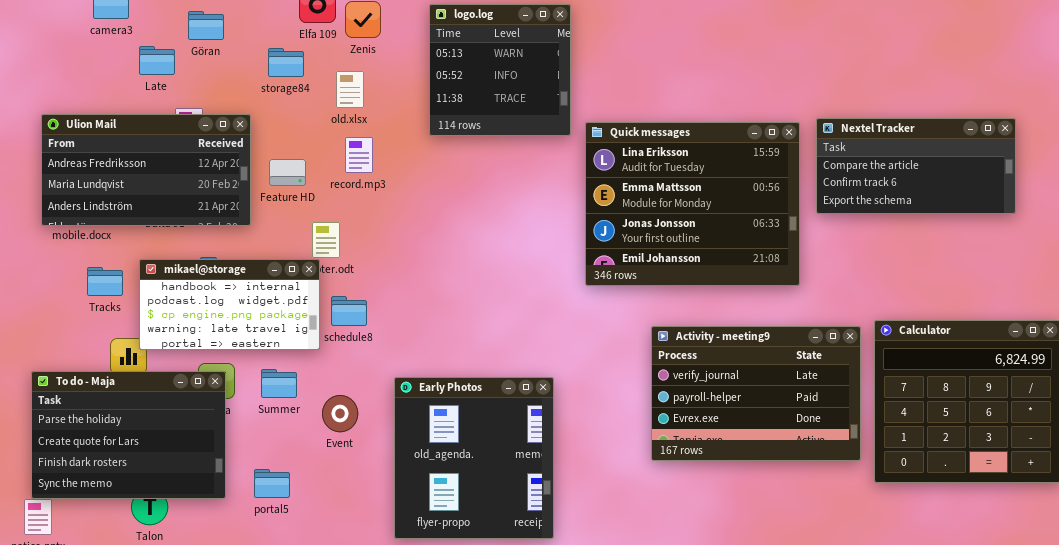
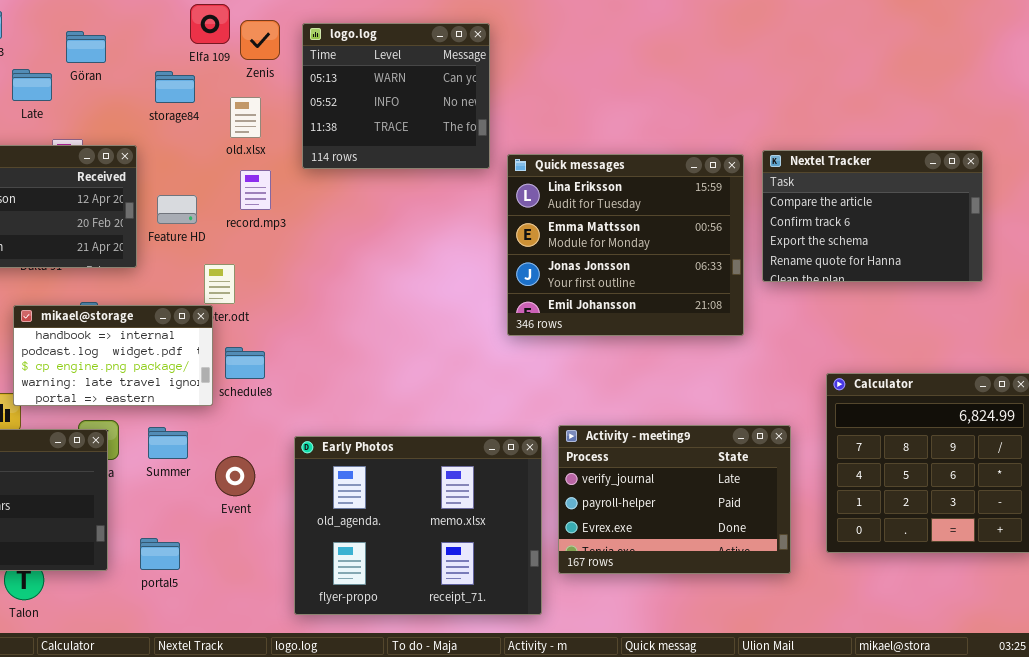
logo.log: [429,4,571,136] -> [302,23,490,169], resized
Nextel Tracker: [816,118,1016,214] -> [762,150,983,282], resized
Activity - meeting9: [651,326,861,461] -> [558,425,791,574], moved
Early Photos: [394,377,554,539] -> [294,436,542,615], resized

